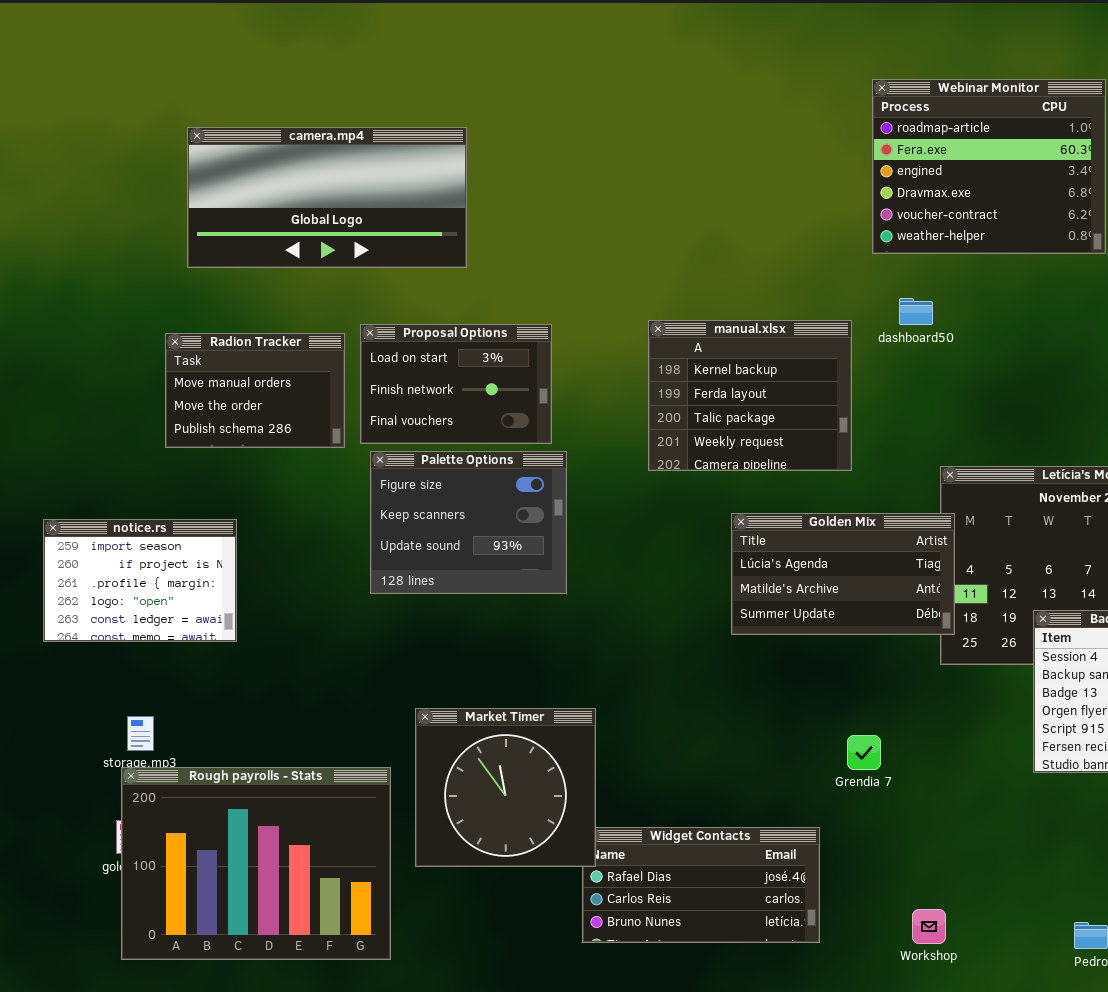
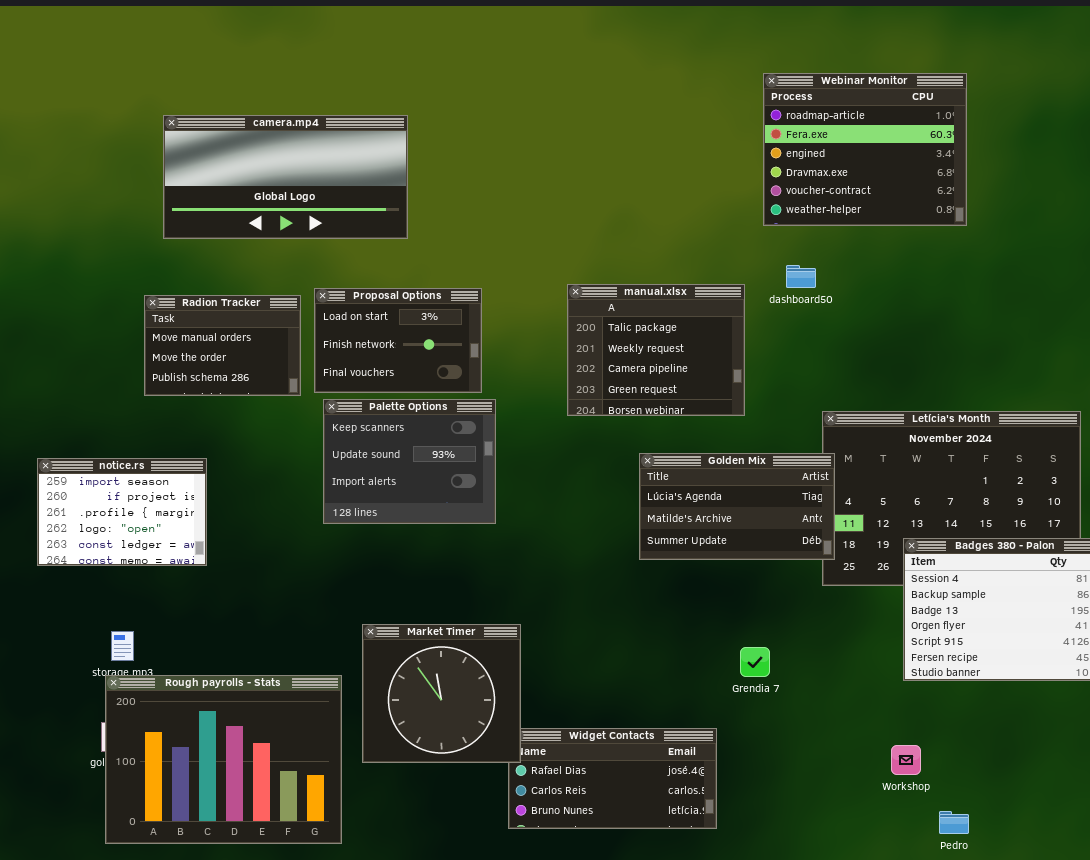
manual.xlsx: [648,320,852,471] -> [567,284,745,416], scrolled down 2 rows
Palette Options: [370,451,567,594] -> [323,399,496,524], scrolled down 1 row
Workshop: [912,909,946,944] -> [891,745,921,775], moved

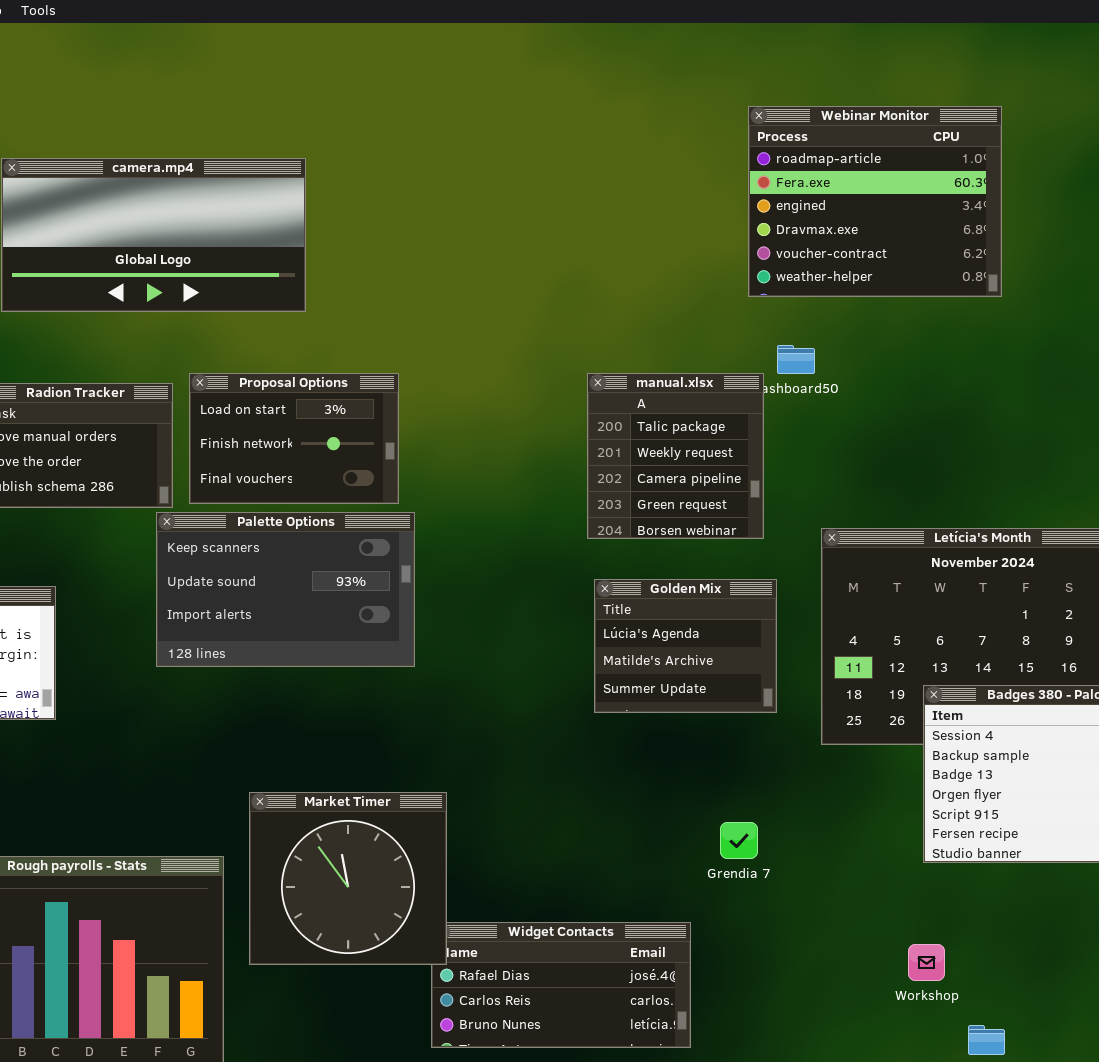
manual.xlsx: [567,284,745,416] -> [587,373,764,539], moved, resized
Palette Options: [323,399,496,524] -> [156,512,415,667], resized
Golden Mix: [639,453,835,560] -> [594,579,777,713], resized

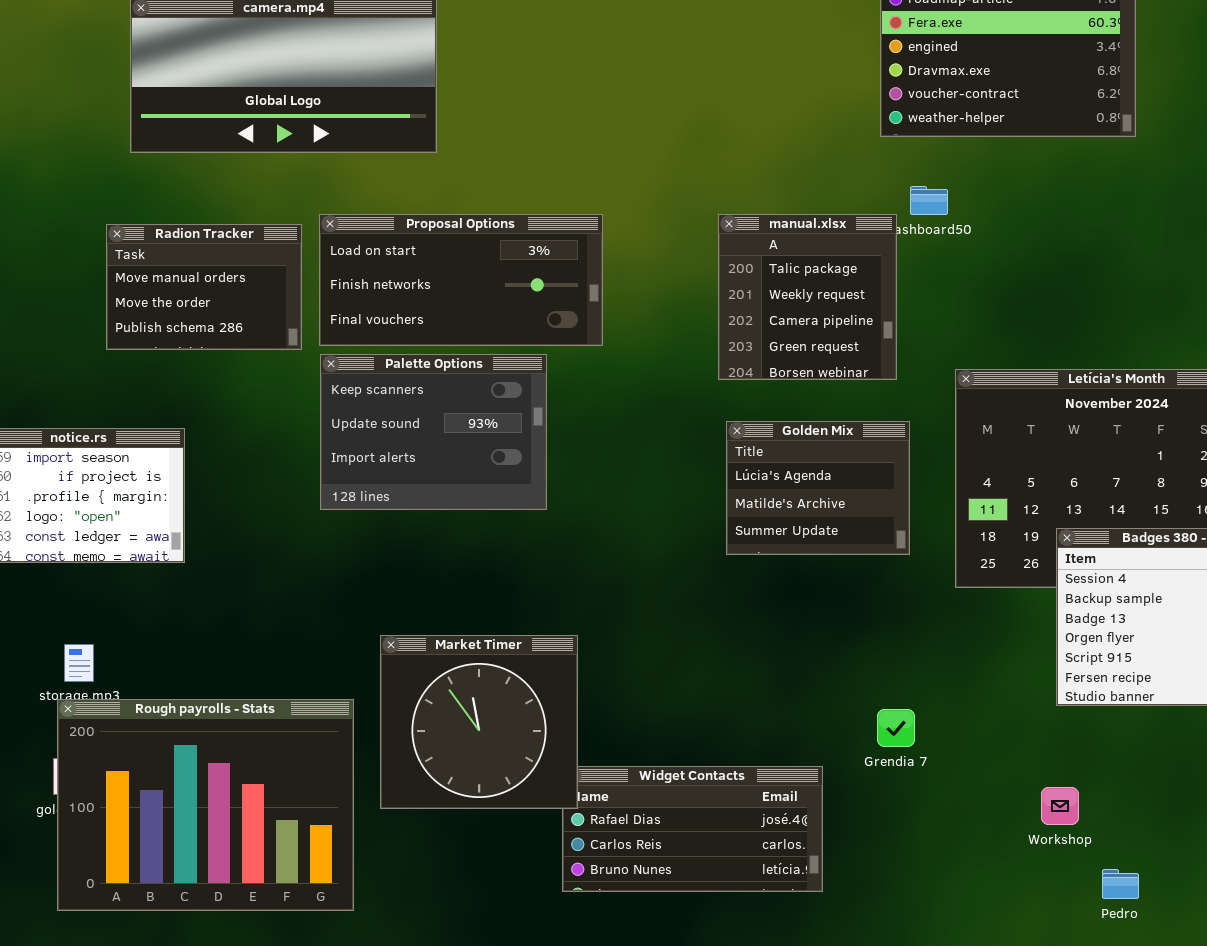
Proposal Options: [189,373,399,504] -> [319,214,603,346], resized
Palette Options: [156,512,415,667] -> [320,354,547,510], resized
Grendia 7: [720,822,758,859] -> [877,709,915,747], moved

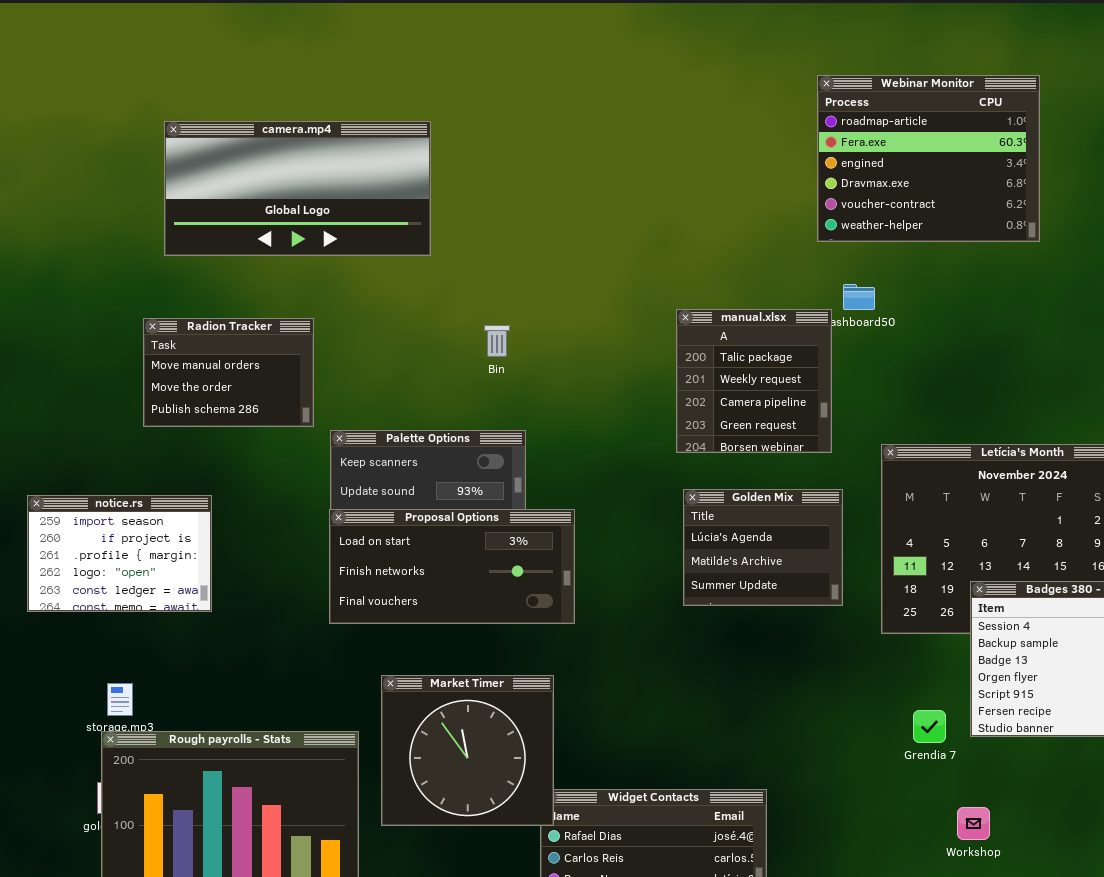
Proposal Options: [319,214,603,346] -> [329,509,575,624], moved
Grendia 7: [877,709,915,747] -> [913,710,946,743], moved

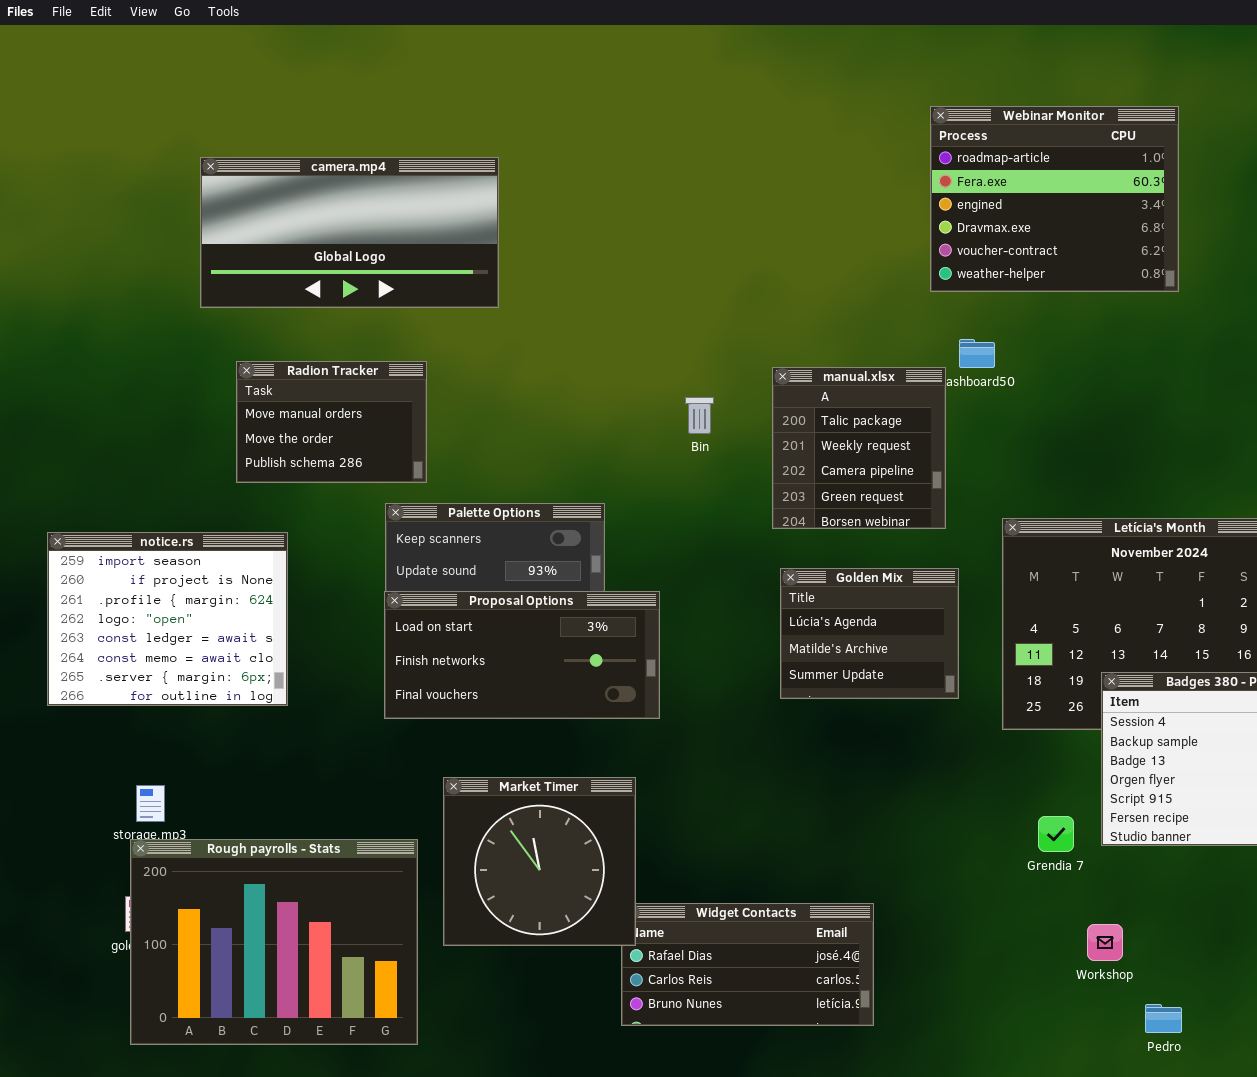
Radion Tracker: [143,318,314,427] -> [236,361,427,483], moved
Bin: [484,325,510,357] -> [685,397,714,434], moved
notice.rs: [27,495,212,612] -> [47,532,288,706], resized

